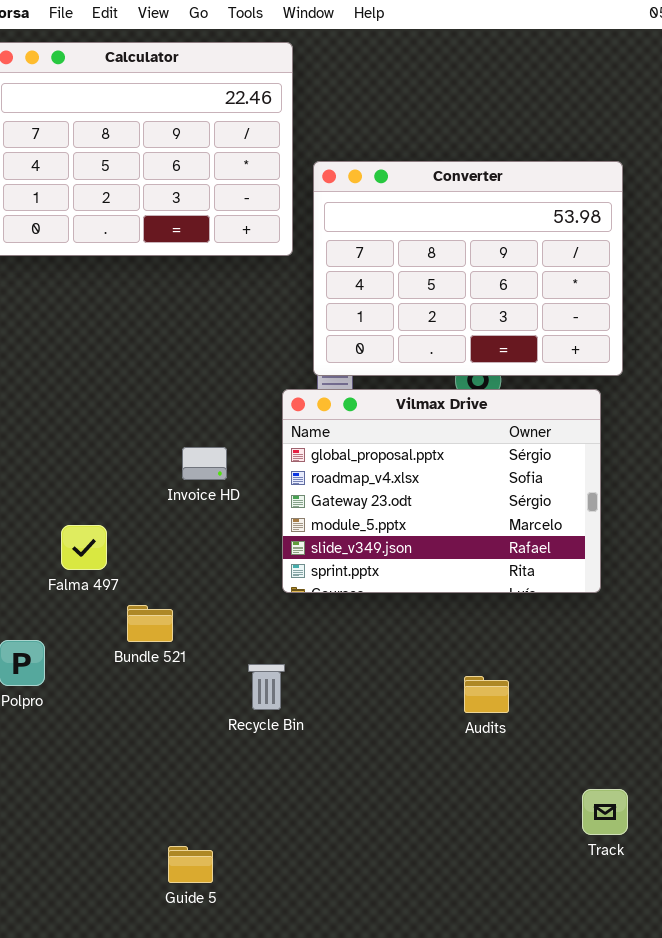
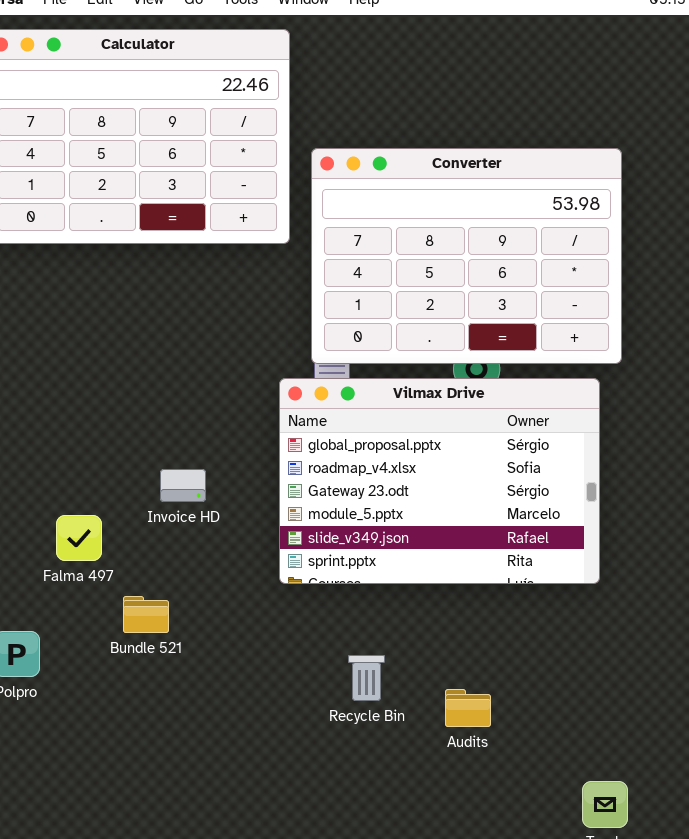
Invoice HD: [182,447,227,480] -> [160,469,206,502], moved
Recycle Bin: [248,664,285,710] -> [348,655,385,701], moved
Audits: [464,676,509,713] -> [445,689,491,727], moved

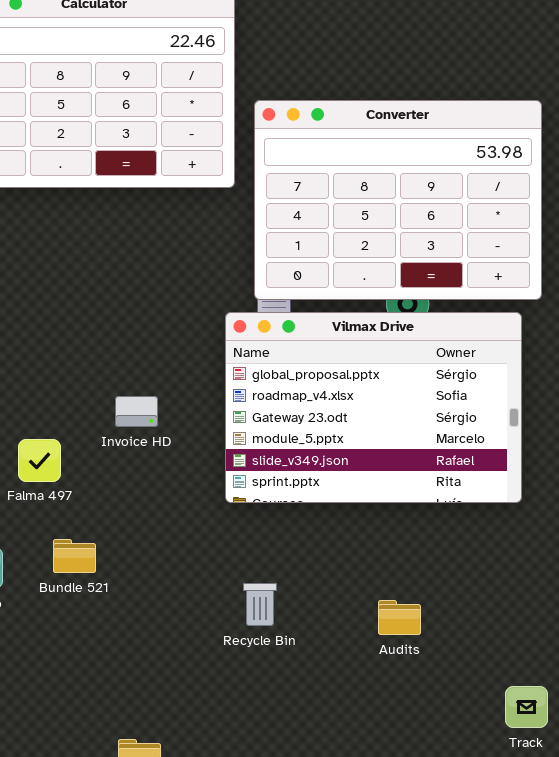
Bundle 521: [123,596,169,633] -> [53,539,96,573], moved
Recycle Bin: [348,655,385,701] -> [243,583,277,626], moved

